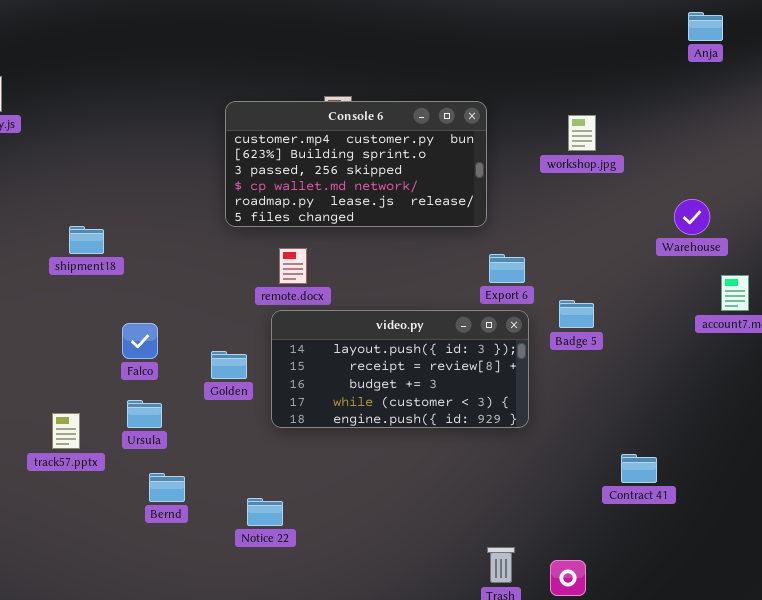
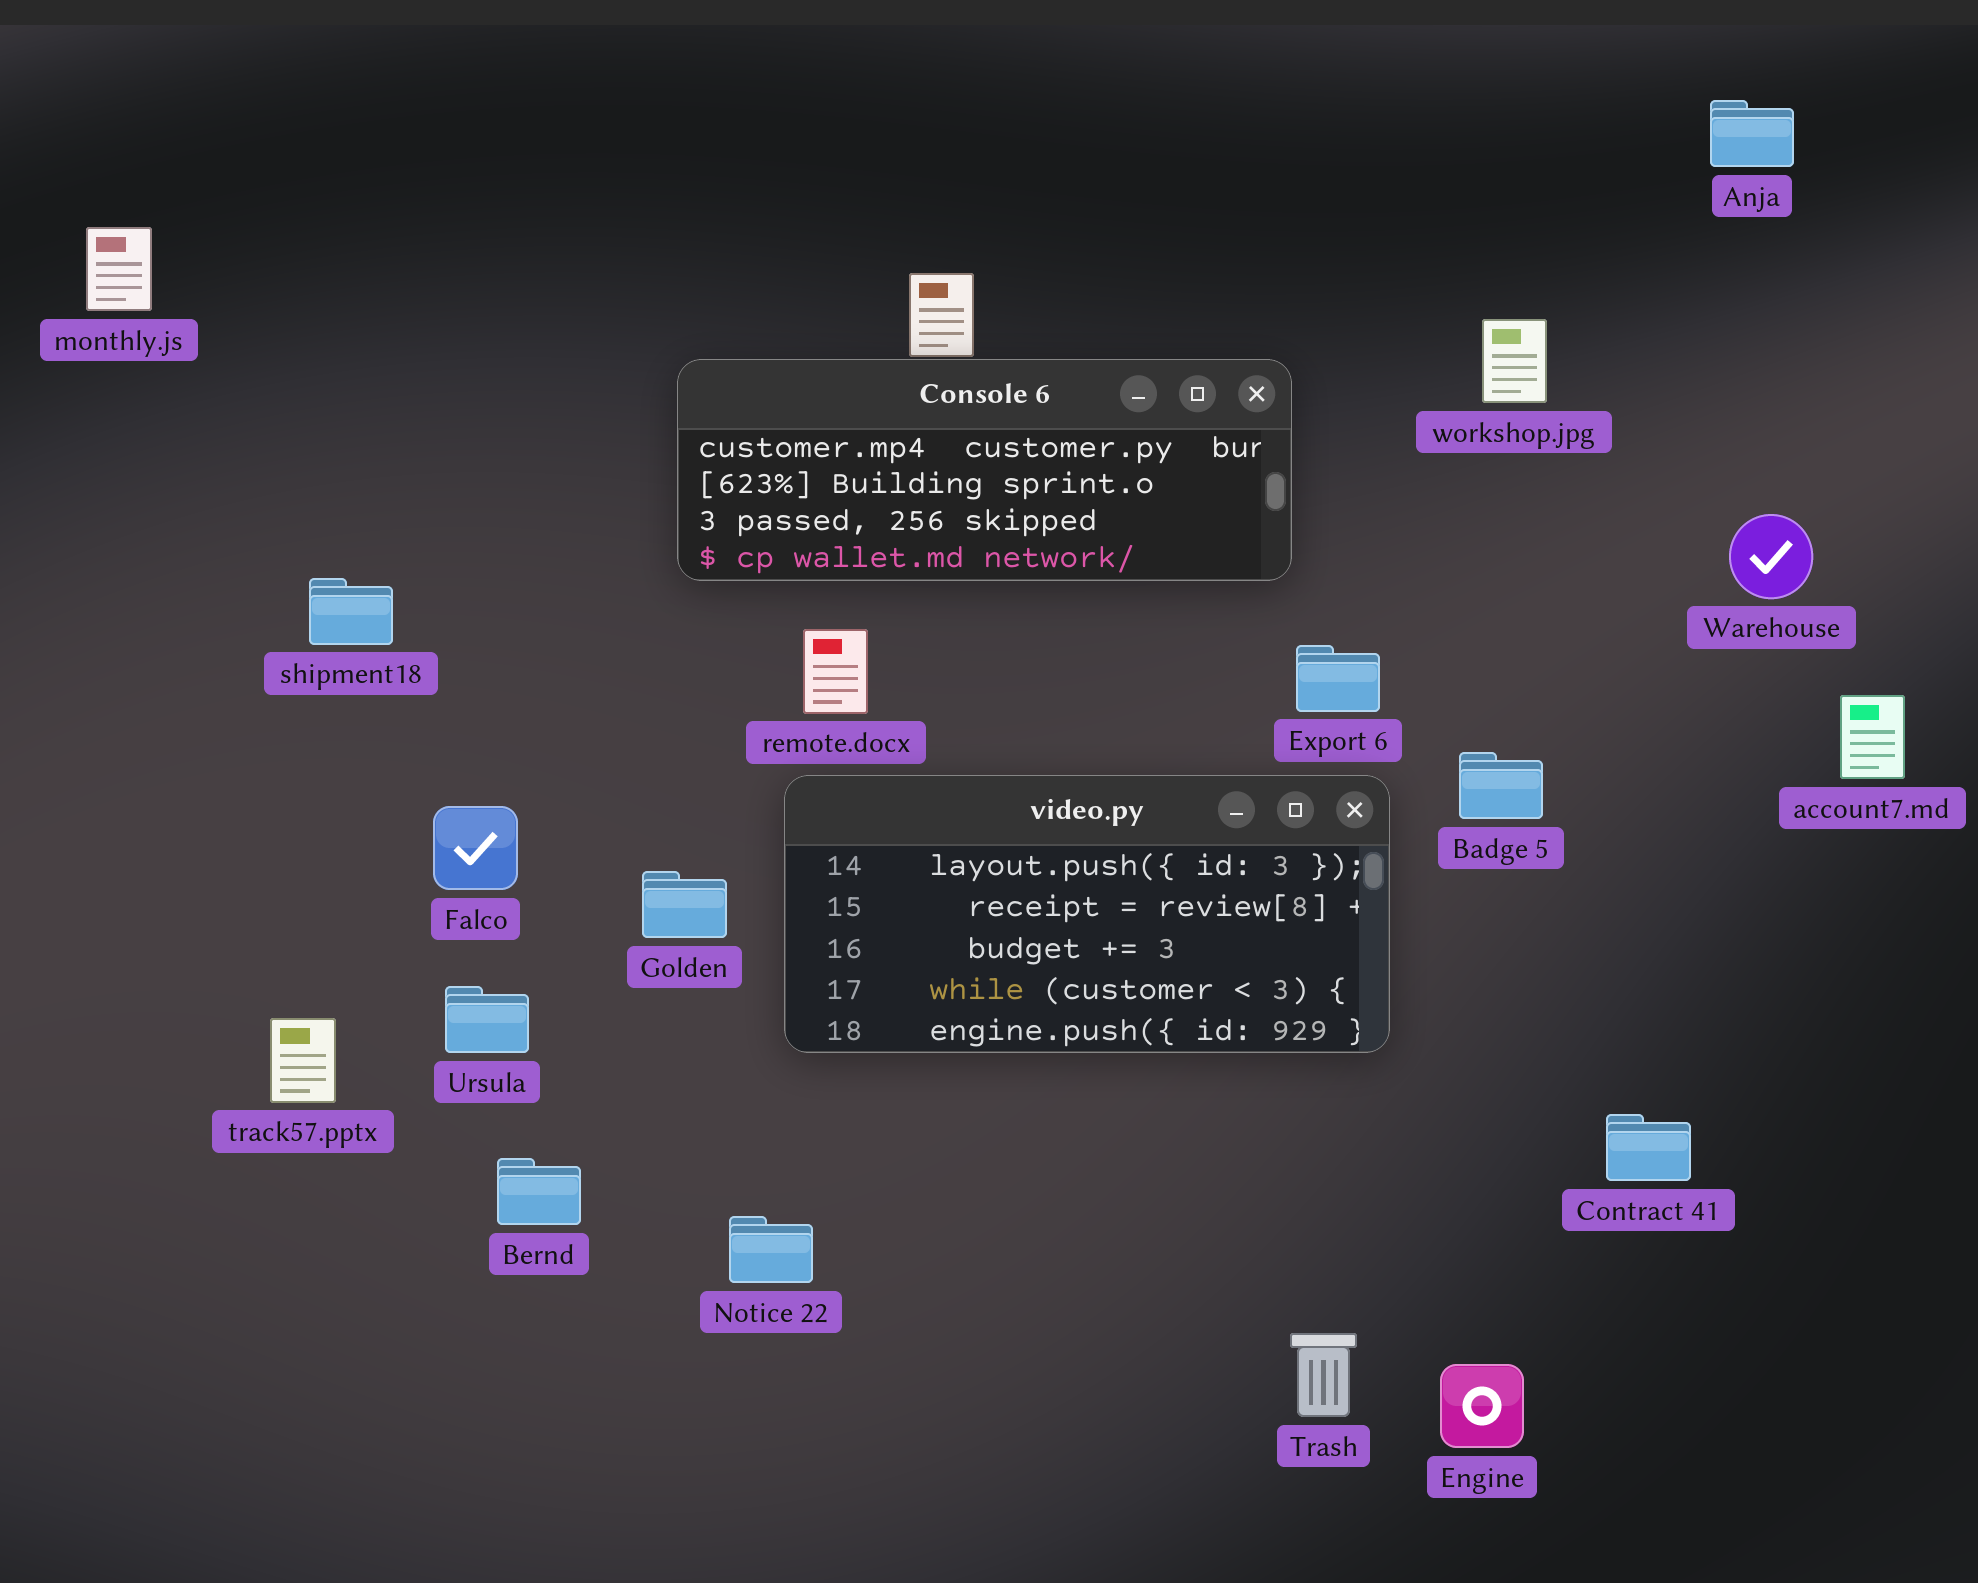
Anja: [688,12,723,41] -> [1710,100,1794,167], moved
Console 6: [225,101,487,227] -> [677,359,1292,581], resized

